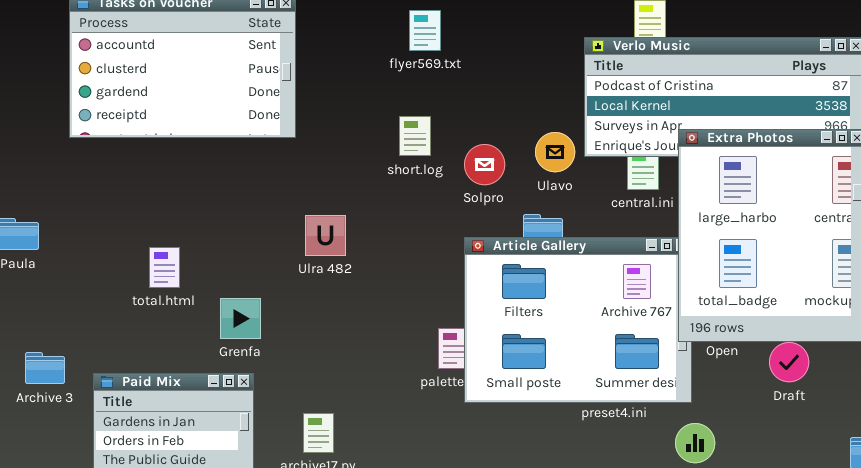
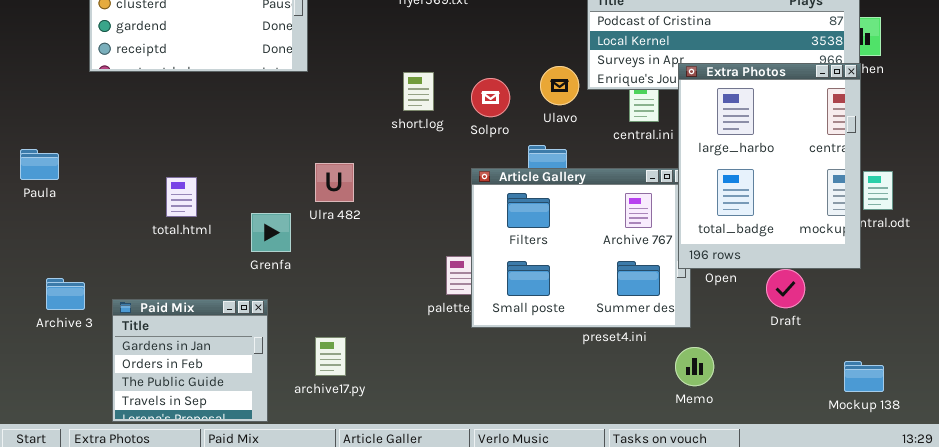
short.log: [399,116,431,156] -> [403,72,434,111], moved
Ulra 482: [305,215,346,256] -> [315,163,354,202], moved
Grenfa: [220,298,261,339] -> [251,213,291,252], moved

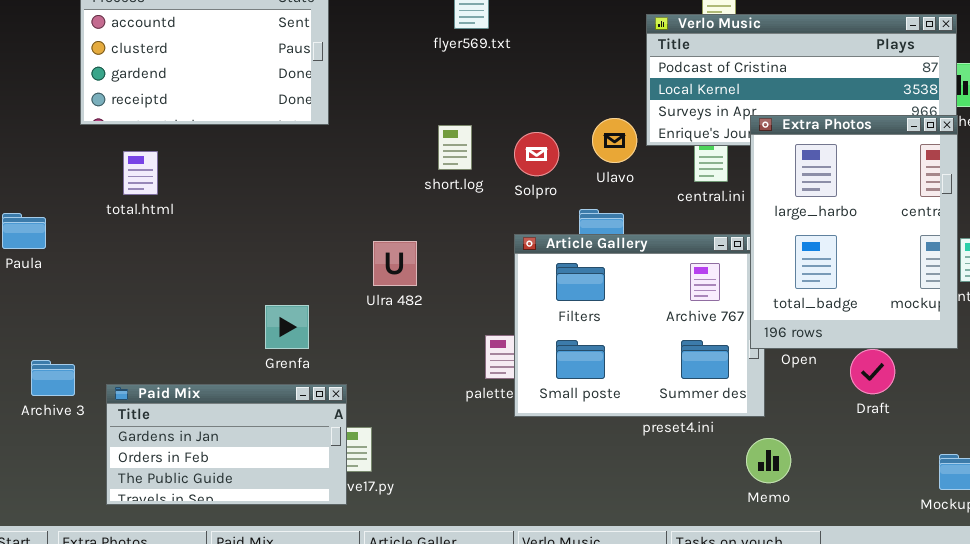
Ulra 482: [315,163,354,202] -> [373,241,417,286], moved
total.html: [166,177,197,217] -> [123,151,158,195], moved
Grenfa: [251,213,291,252] -> [265,305,309,349], moved
Paid Mix: [112,299,268,422] -> [106,384,347,505], resized

